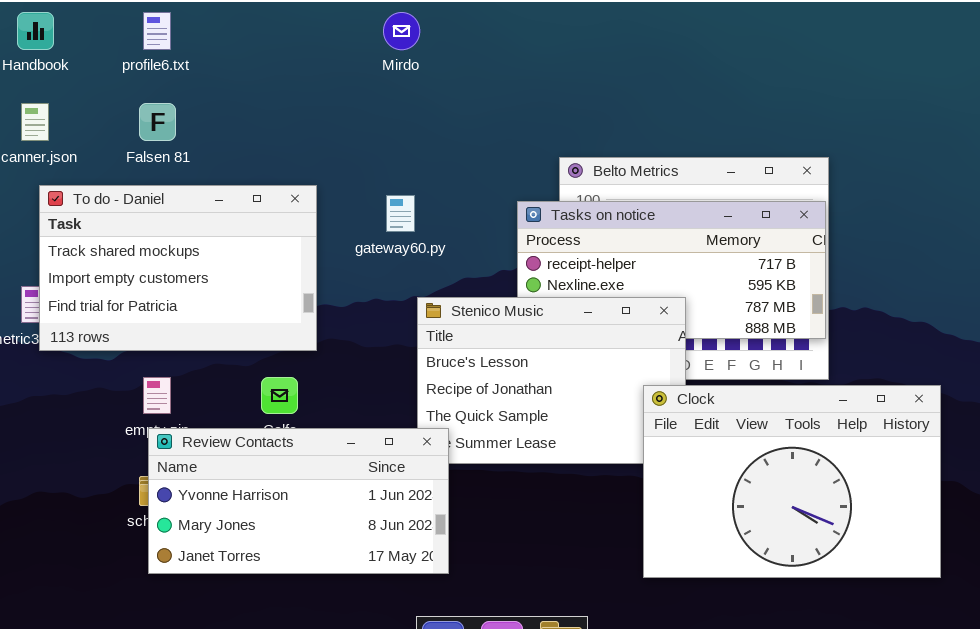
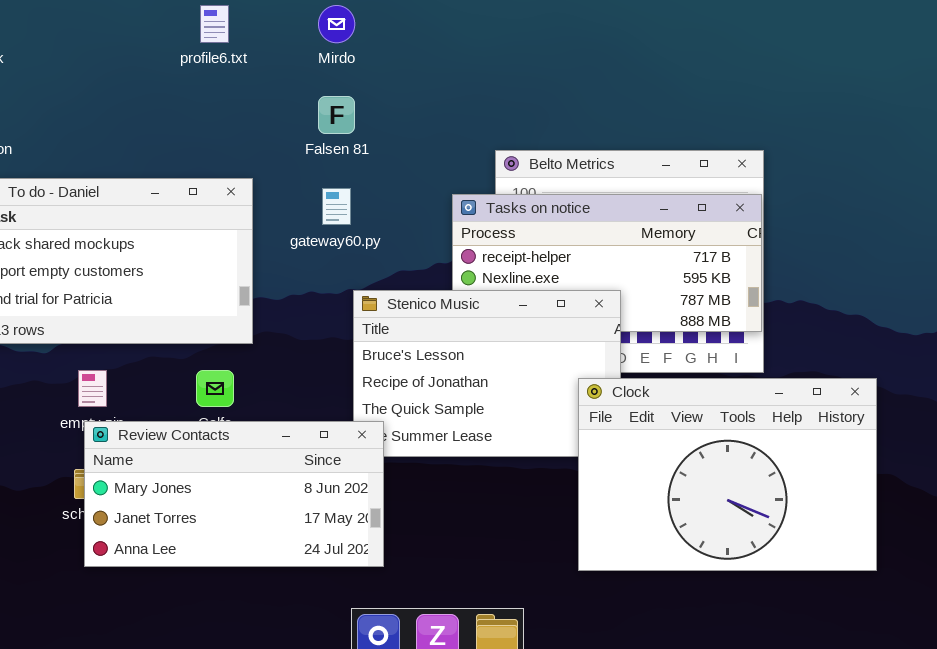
profile6.txt: [143,12,171,50] -> [200,5,229,43], moved
Falsen 81: [139,103,176,141] -> [318,96,355,134], moved
Review Contacts: [148,428,449,574] -> [84,421,384,567], scrolled down 1 row

